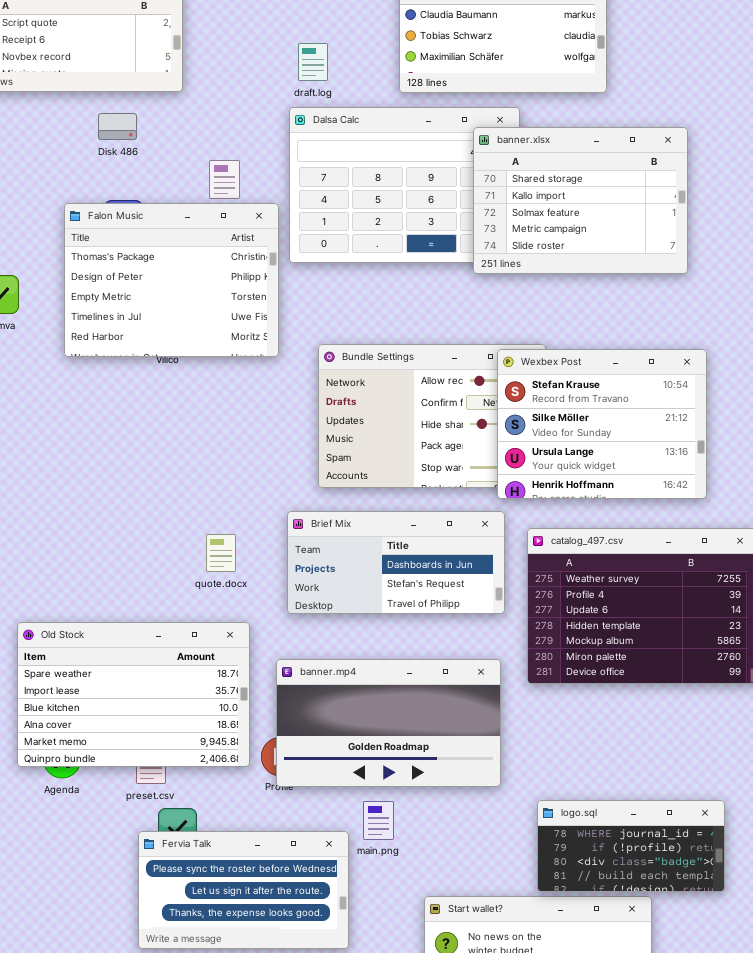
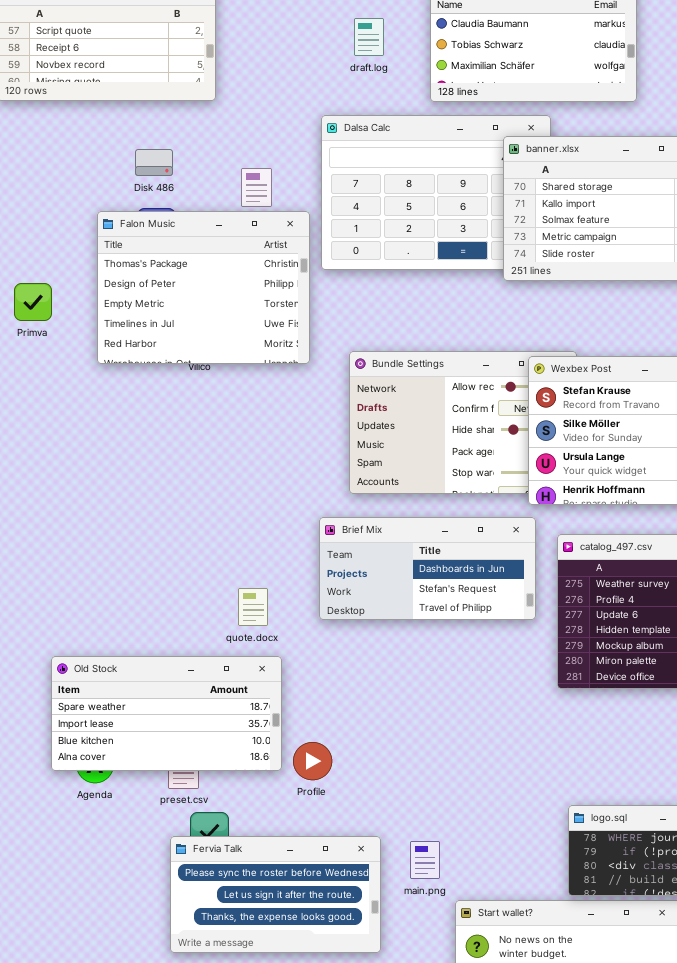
draft.log: [298,43,328,81] -> [354,18,384,56], moved
Disk 486: [98,113,137,140] -> [135,149,173,176], moved
quote.docx: [206,534,236,572] -> [238,588,268,626], moved
Old Stock: [17,622,250,767] -> [51,656,282,771], resized
banner.mp4: [276,659,501,787] -> none, closed
main.png: [363,801,394,840] -> [410,841,440,879], moved

